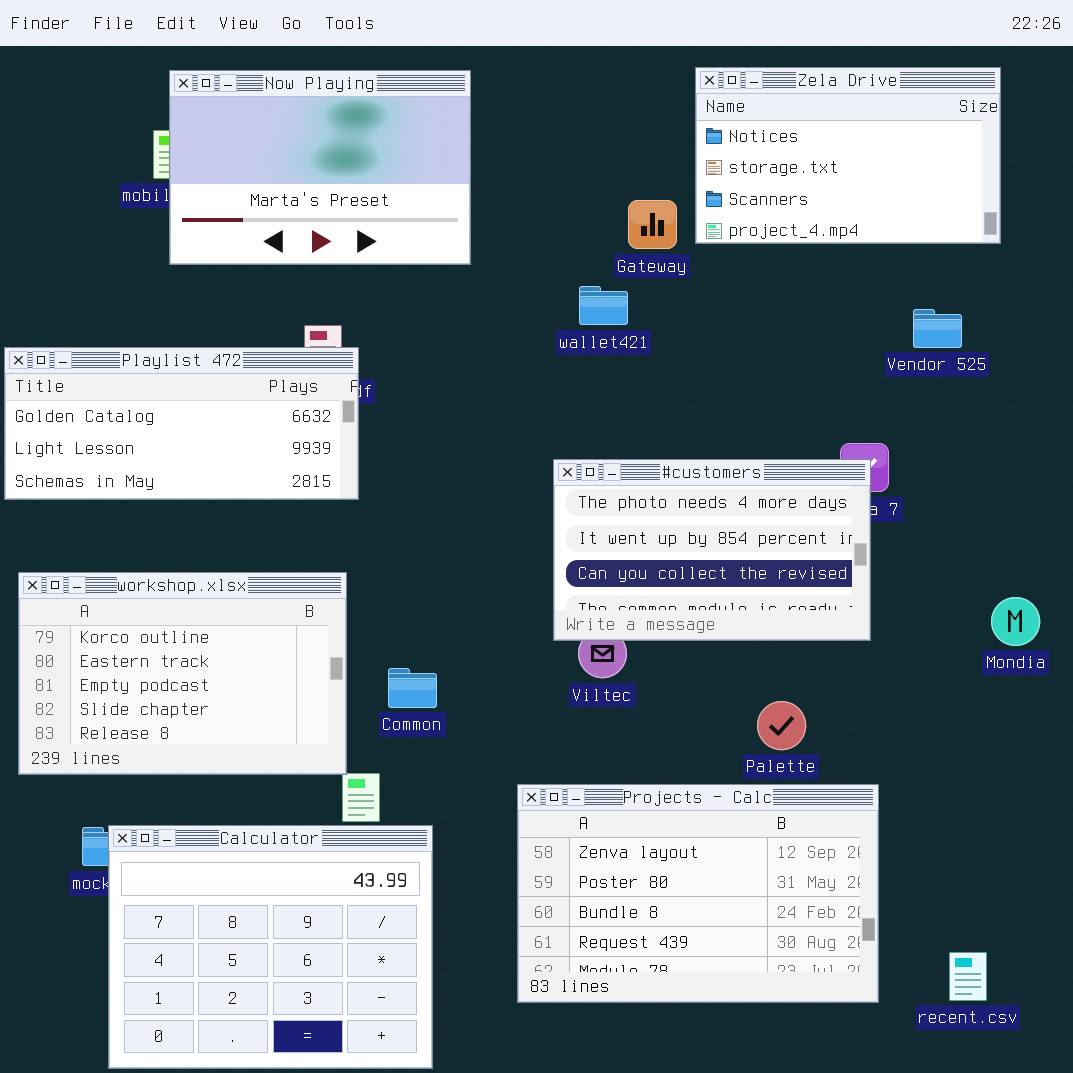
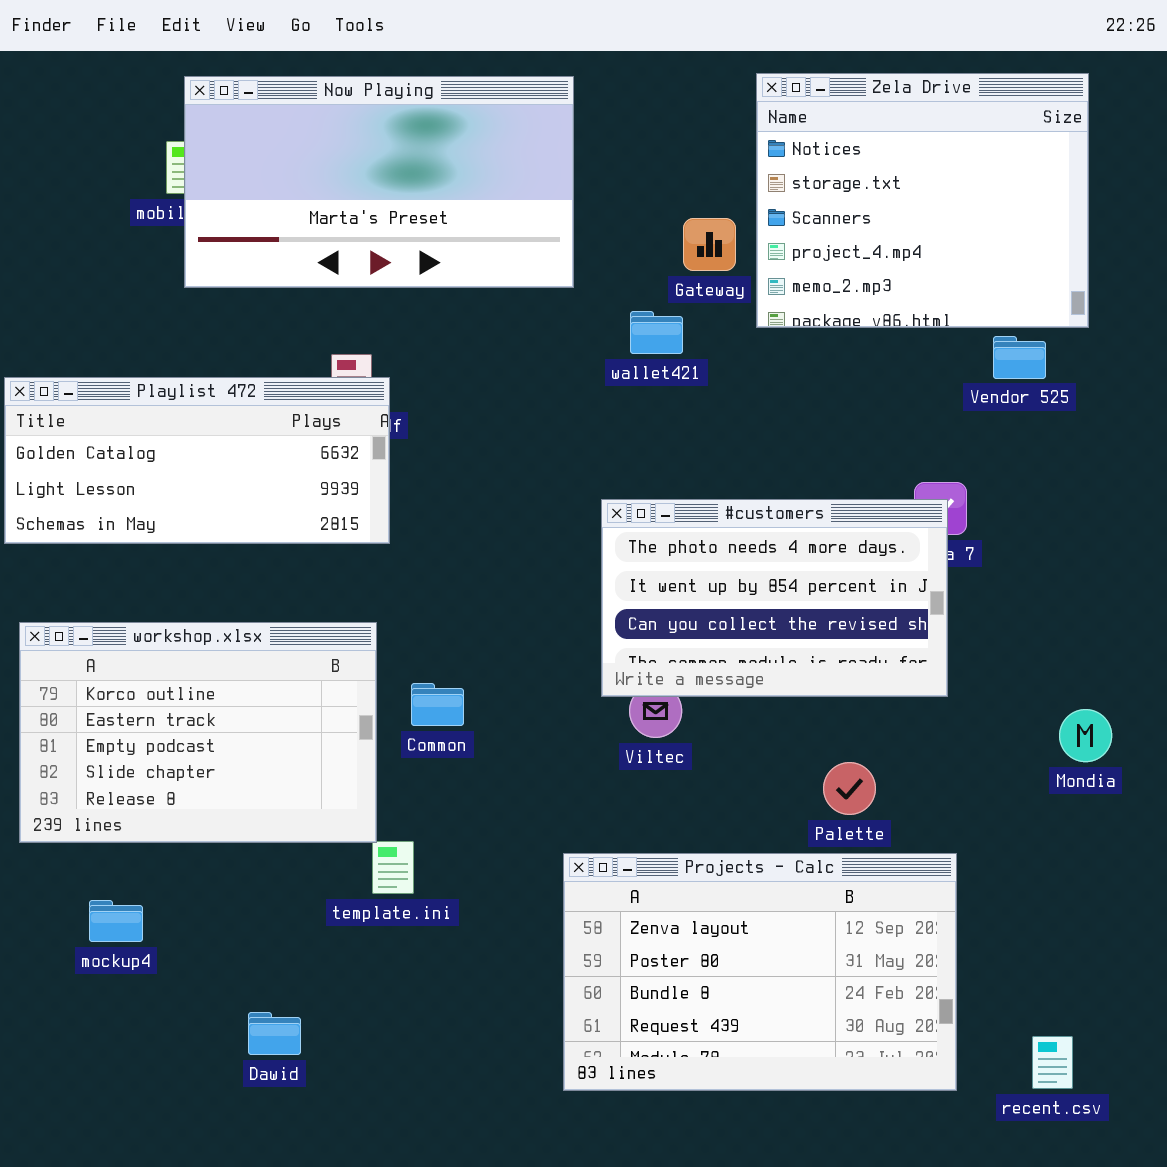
Zela Drive: [695,67,1001,244] -> [756,73,1089,328], resized
Now Playing: [169,70,471,265] -> [184,76,574,288], resized
Mondia: [991,597,1040,646] -> [1059,709,1112,762], moved
Common: [388,668,437,708] -> [411,683,464,726], moved
Calculator: [108,825,433,1069] -> none, closed

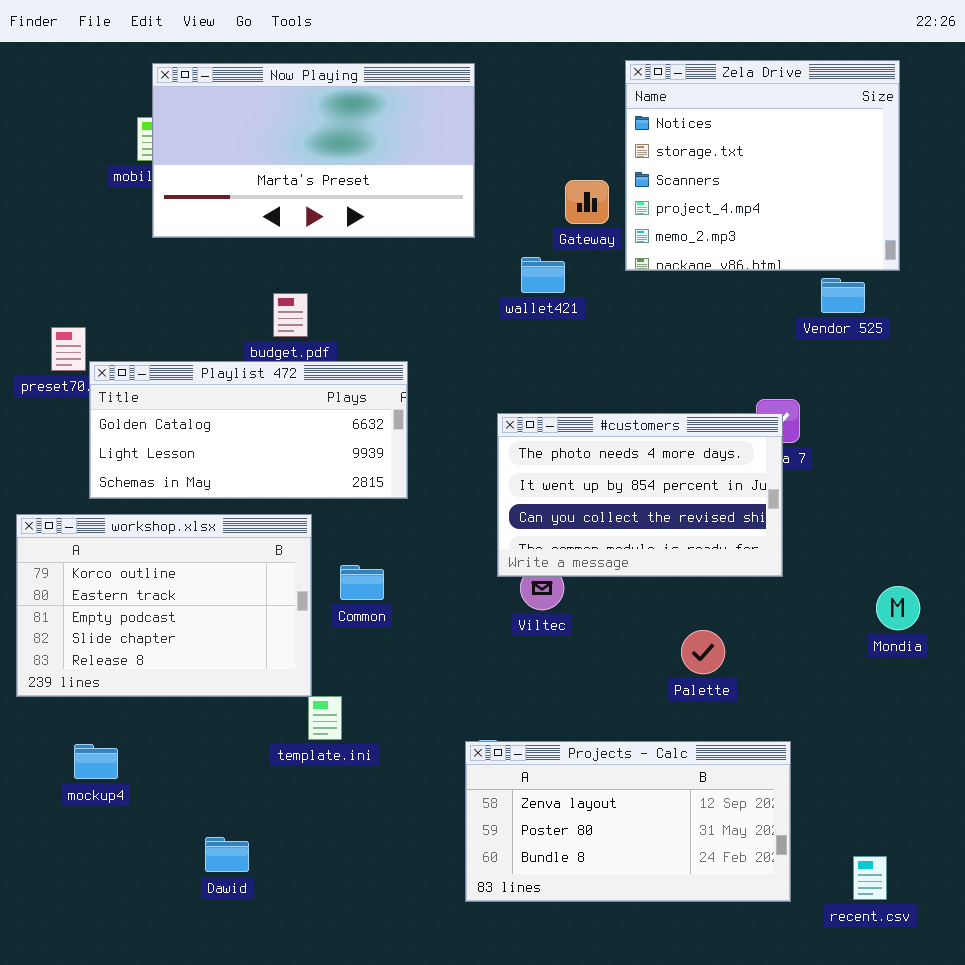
Playlist 472: [4,377,390,544] -> [89,361,408,499], moved
Projects - Calc: [563,853,957,1091] -> [465,741,791,902], resized

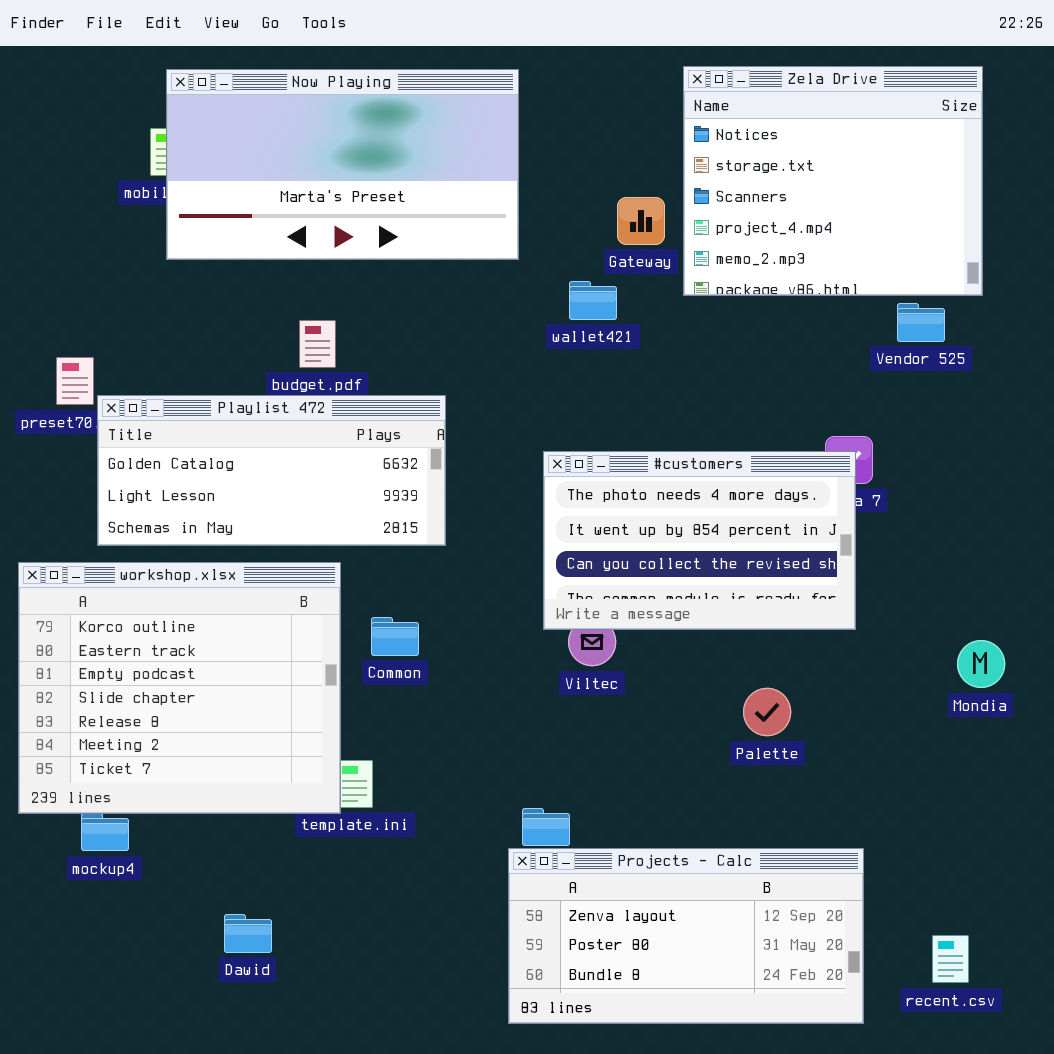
workshop.xlsx: [16,514,312,697] -> [18,562,341,814], resized
Projects - Calc: [465,741,791,902] -> [508,848,864,1024], moved

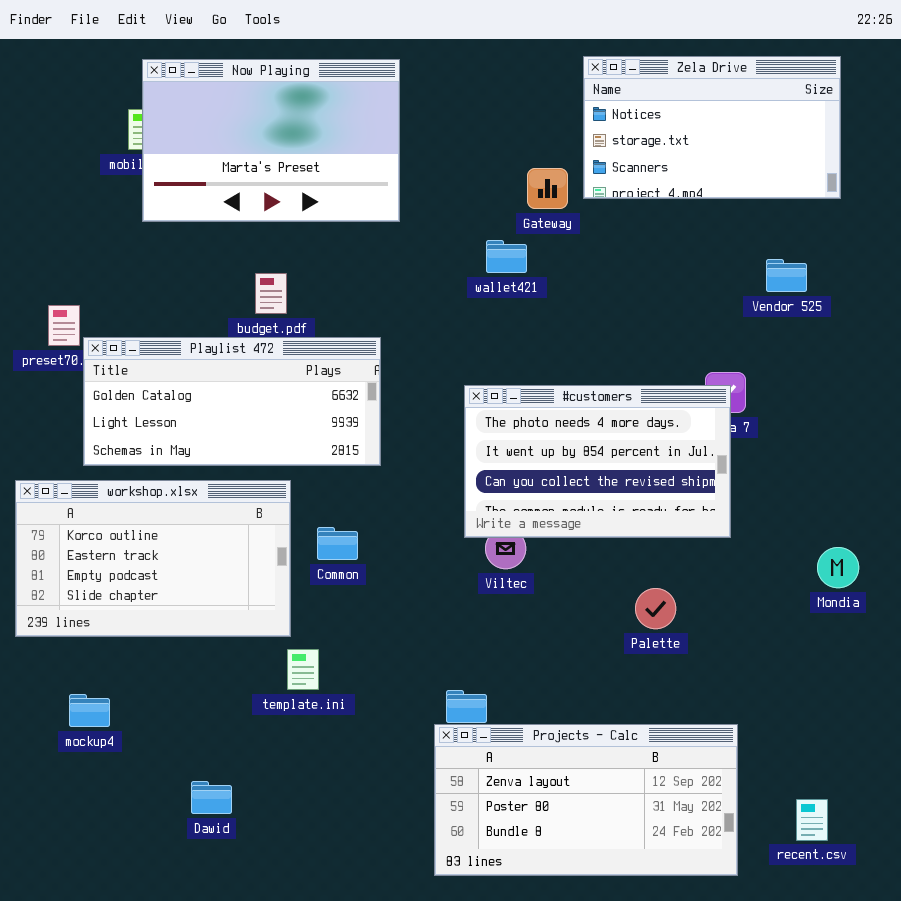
Zela Drive: [683,66,983,296] -> [583,56,841,199], resized
Now Playing: [166,69,519,260] -> [142,59,400,222], resized
workshop.xlsx: [18,562,341,814] -> [15,480,291,637], resized

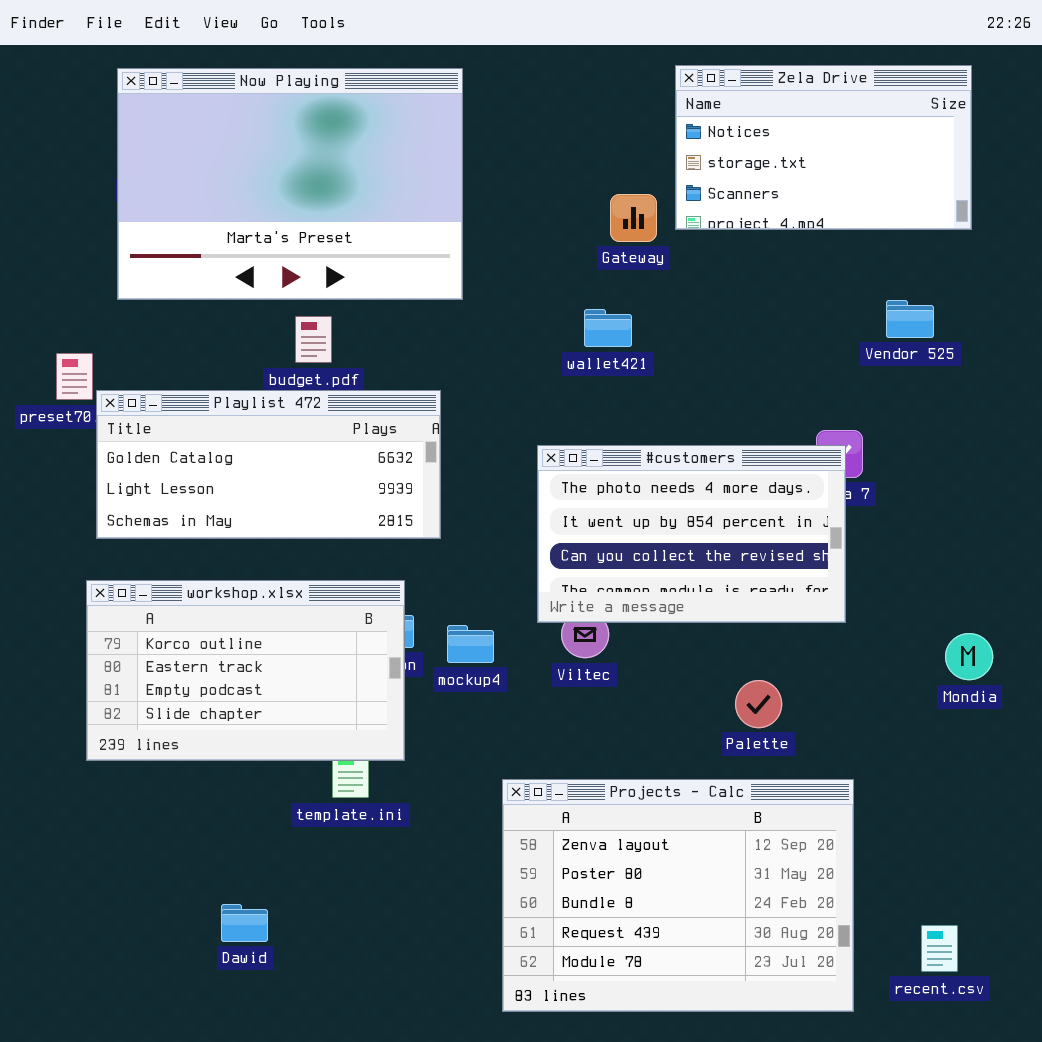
Now Playing: [142,59,400,222] -> [117,68,463,300], resized
wallet421: [486,240,527,273] -> [584,309,632,347], moved
workshop.xlsx: [15,480,291,637] -> [86,580,405,761], moved
mockup4: [69,694,110,727] -> [447,625,494,663], moved
Projects - Calc: [434,724,738,876] -> [502,779,854,1012], resized

